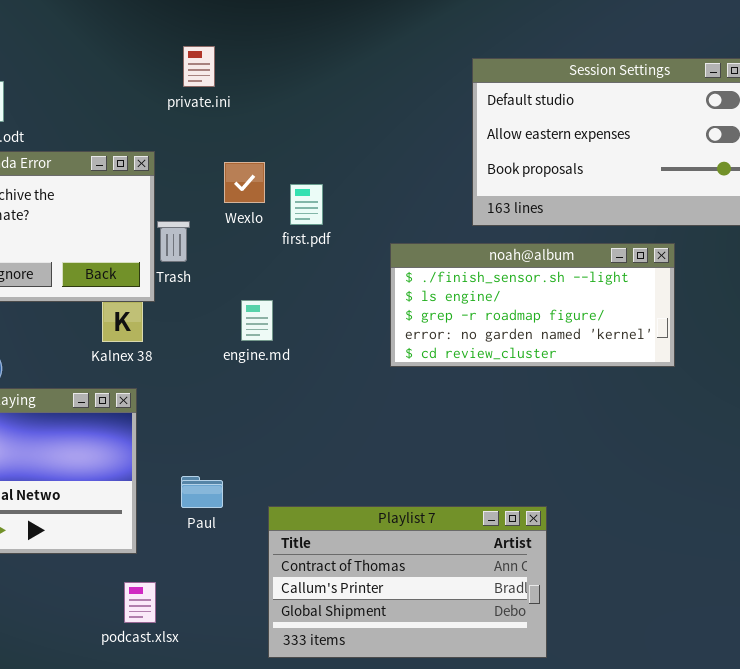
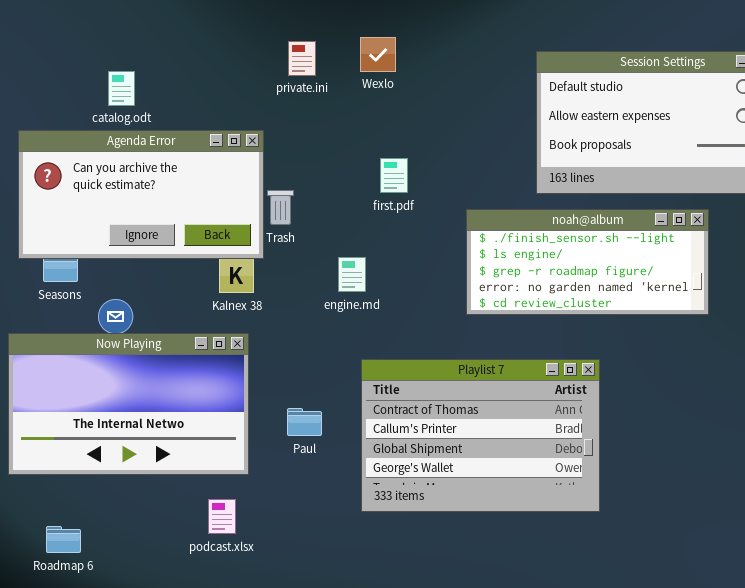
Wexlo: [224,162,265,203] -> [360,37,396,72], moved
Playlist 7: [268,506,547,658] -> [361,359,600,512], moved, resized
podcast.xlsx: [124,582,156,623] -> [208,499,236,534], moved

